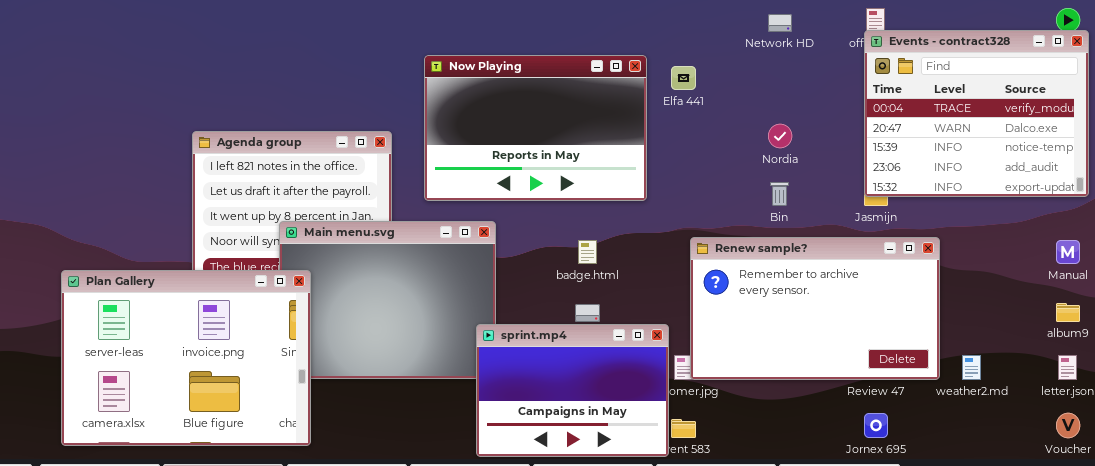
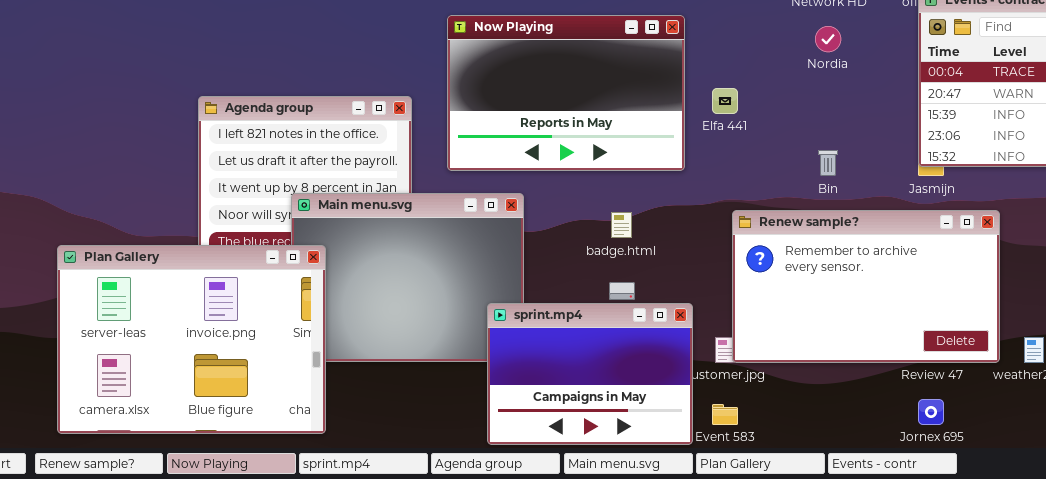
Elfa 441: [671,66,696,90] -> [712,88,738,114], moved
Nordia: [768,124,792,148] -> [815,26,841,52], moved
sprint.mp4: [476,324,669,457] -> [487,303,693,445], moved

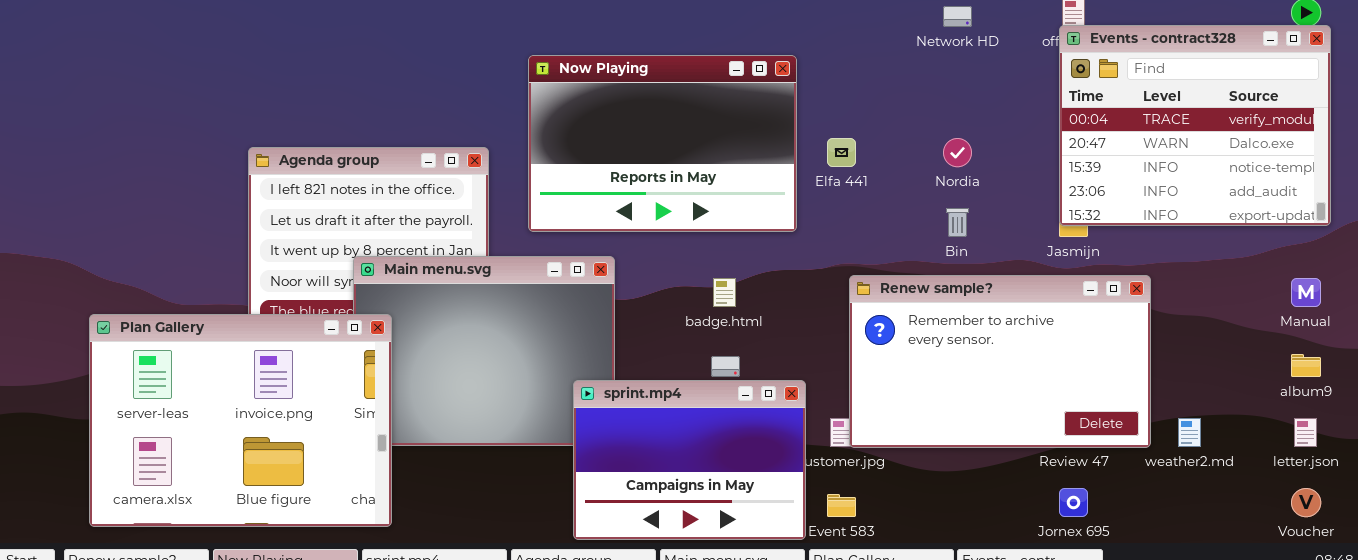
Nordia: [815,26,841,52] -> [943,138,972,167], moved

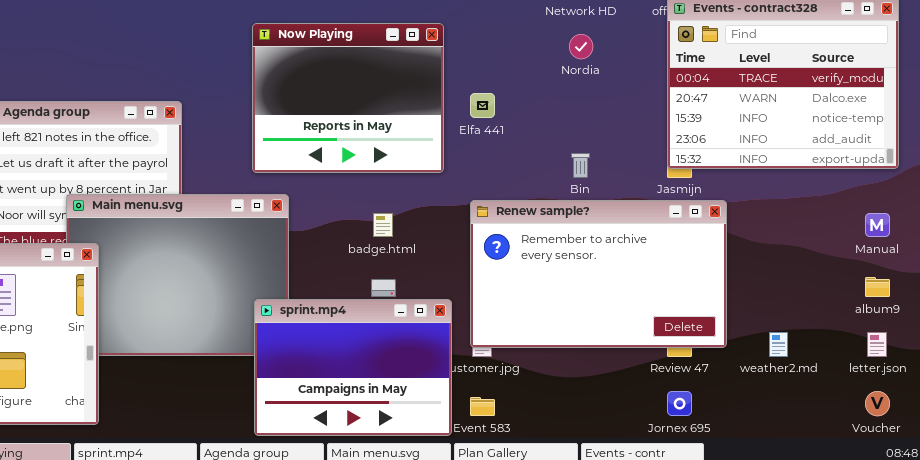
Now Playing: [528,55,797,232] -> [252,23,444,173], resized
Nordia: [943,138,972,167] -> [569,34,593,59], moved
Renew sample?: [849,275,1151,448] -> [470,200,727,348], moved

